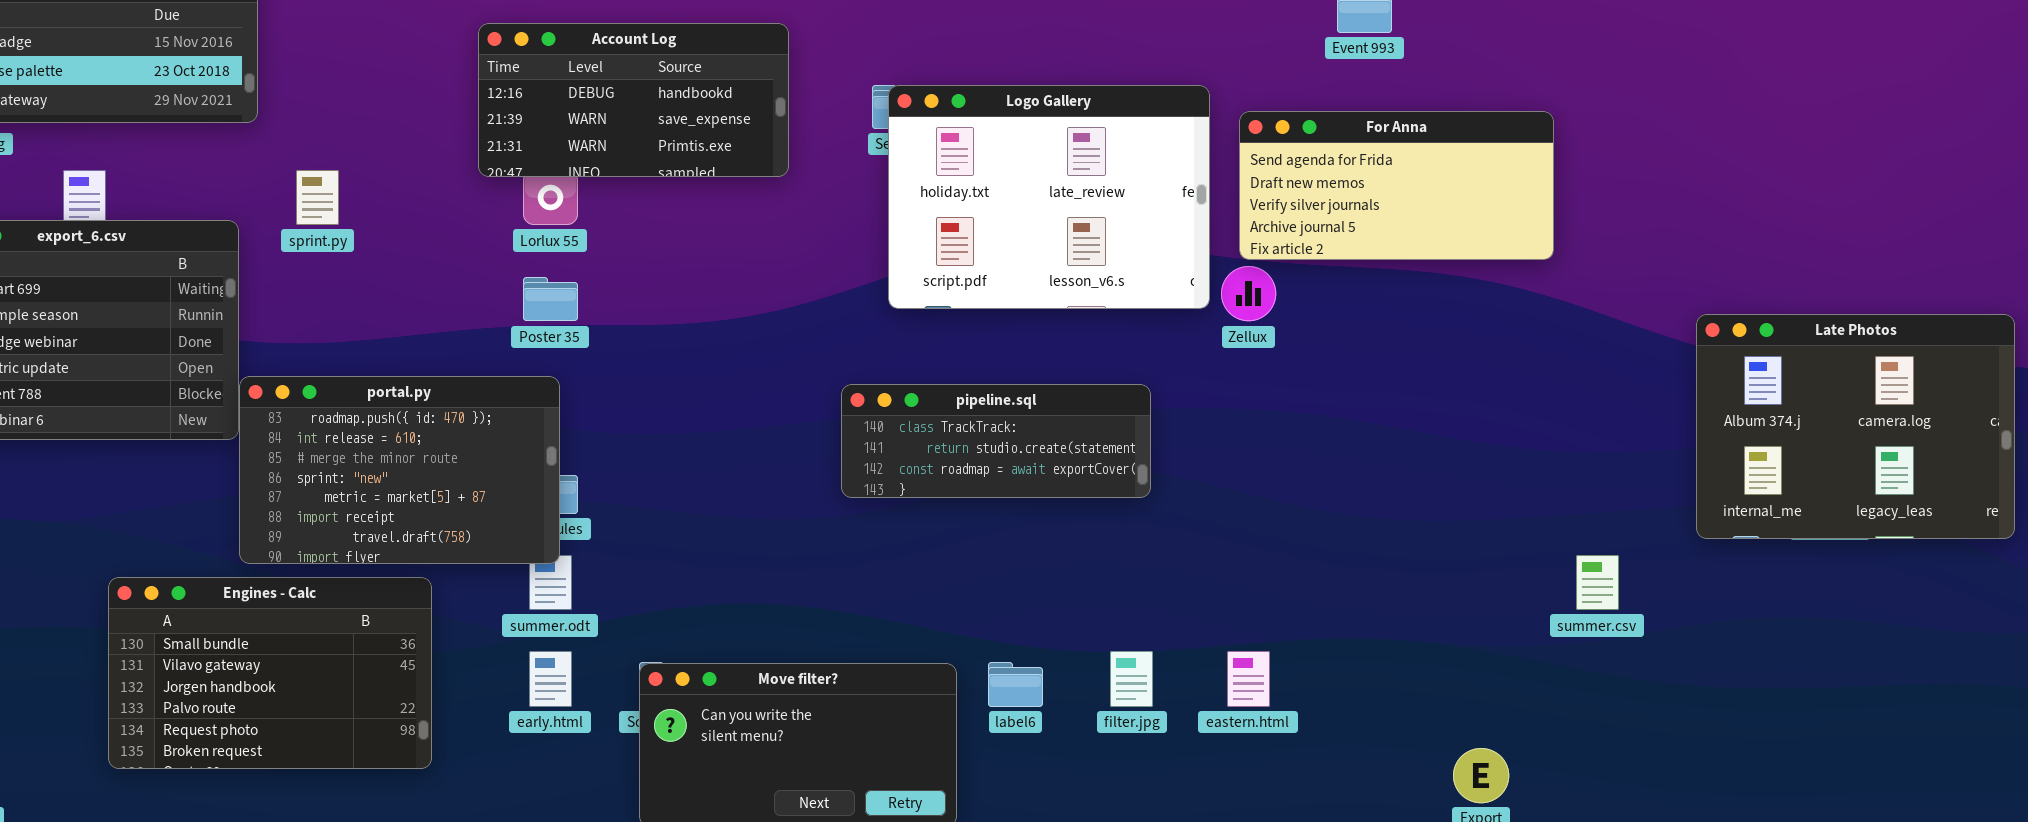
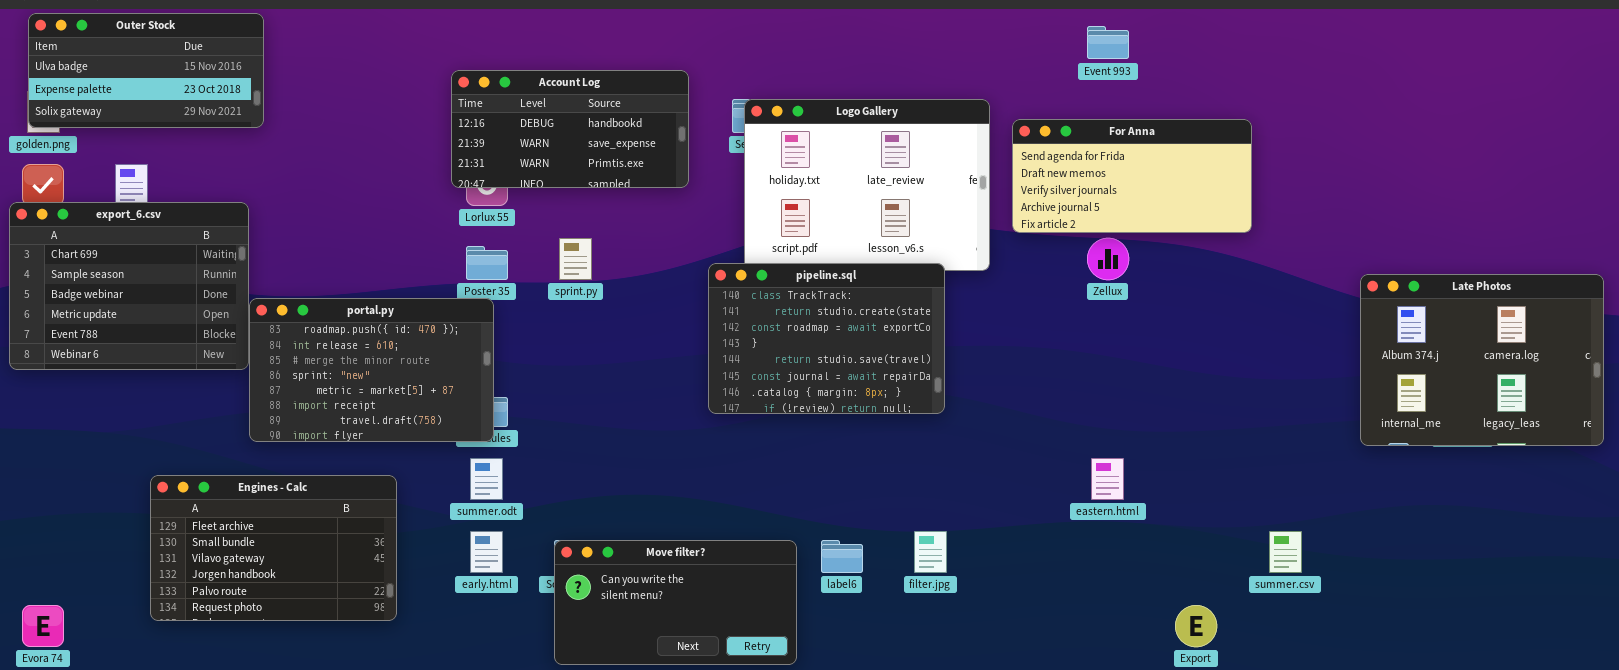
Account Log: [478,23,789,177] -> [451,70,689,188], moved
sprint.py: [296,170,339,225] -> [559,238,592,280], moved
Zellux: [1221,266,1276,321] -> [1087,238,1129,280], moved
portal.py: [239,376,560,564] -> [249,298,494,442], moved
pipeline.sql: [841,384,1151,498] -> [708,263,945,414], resized
summer.csv: [1576,555,1619,610] -> [1269,531,1302,573], moved
Engines - Calc: [108,577,432,769] -> [150,475,397,621], scrolled up 1 row
eastern.html: [1227,651,1270,707] -> [1091,458,1124,500], moved

